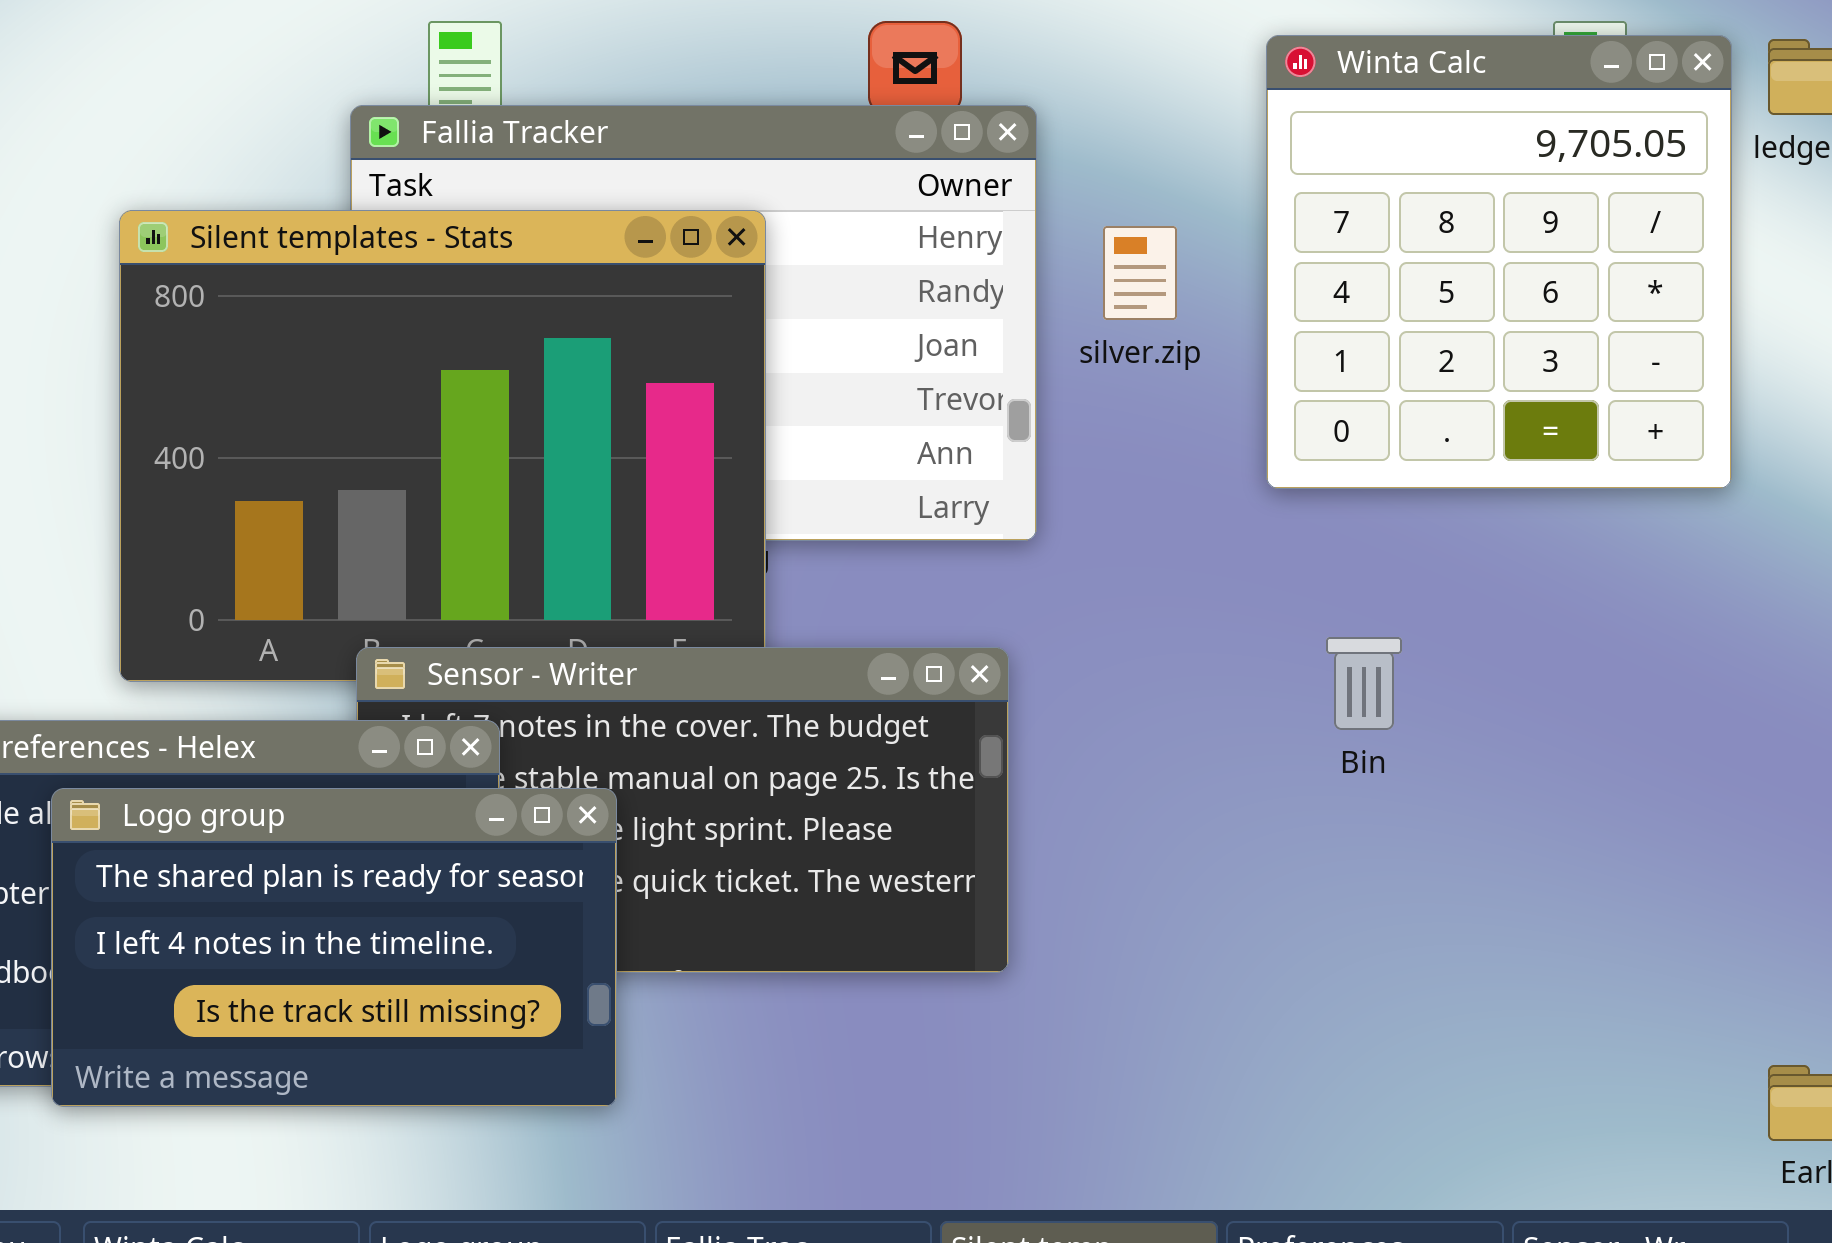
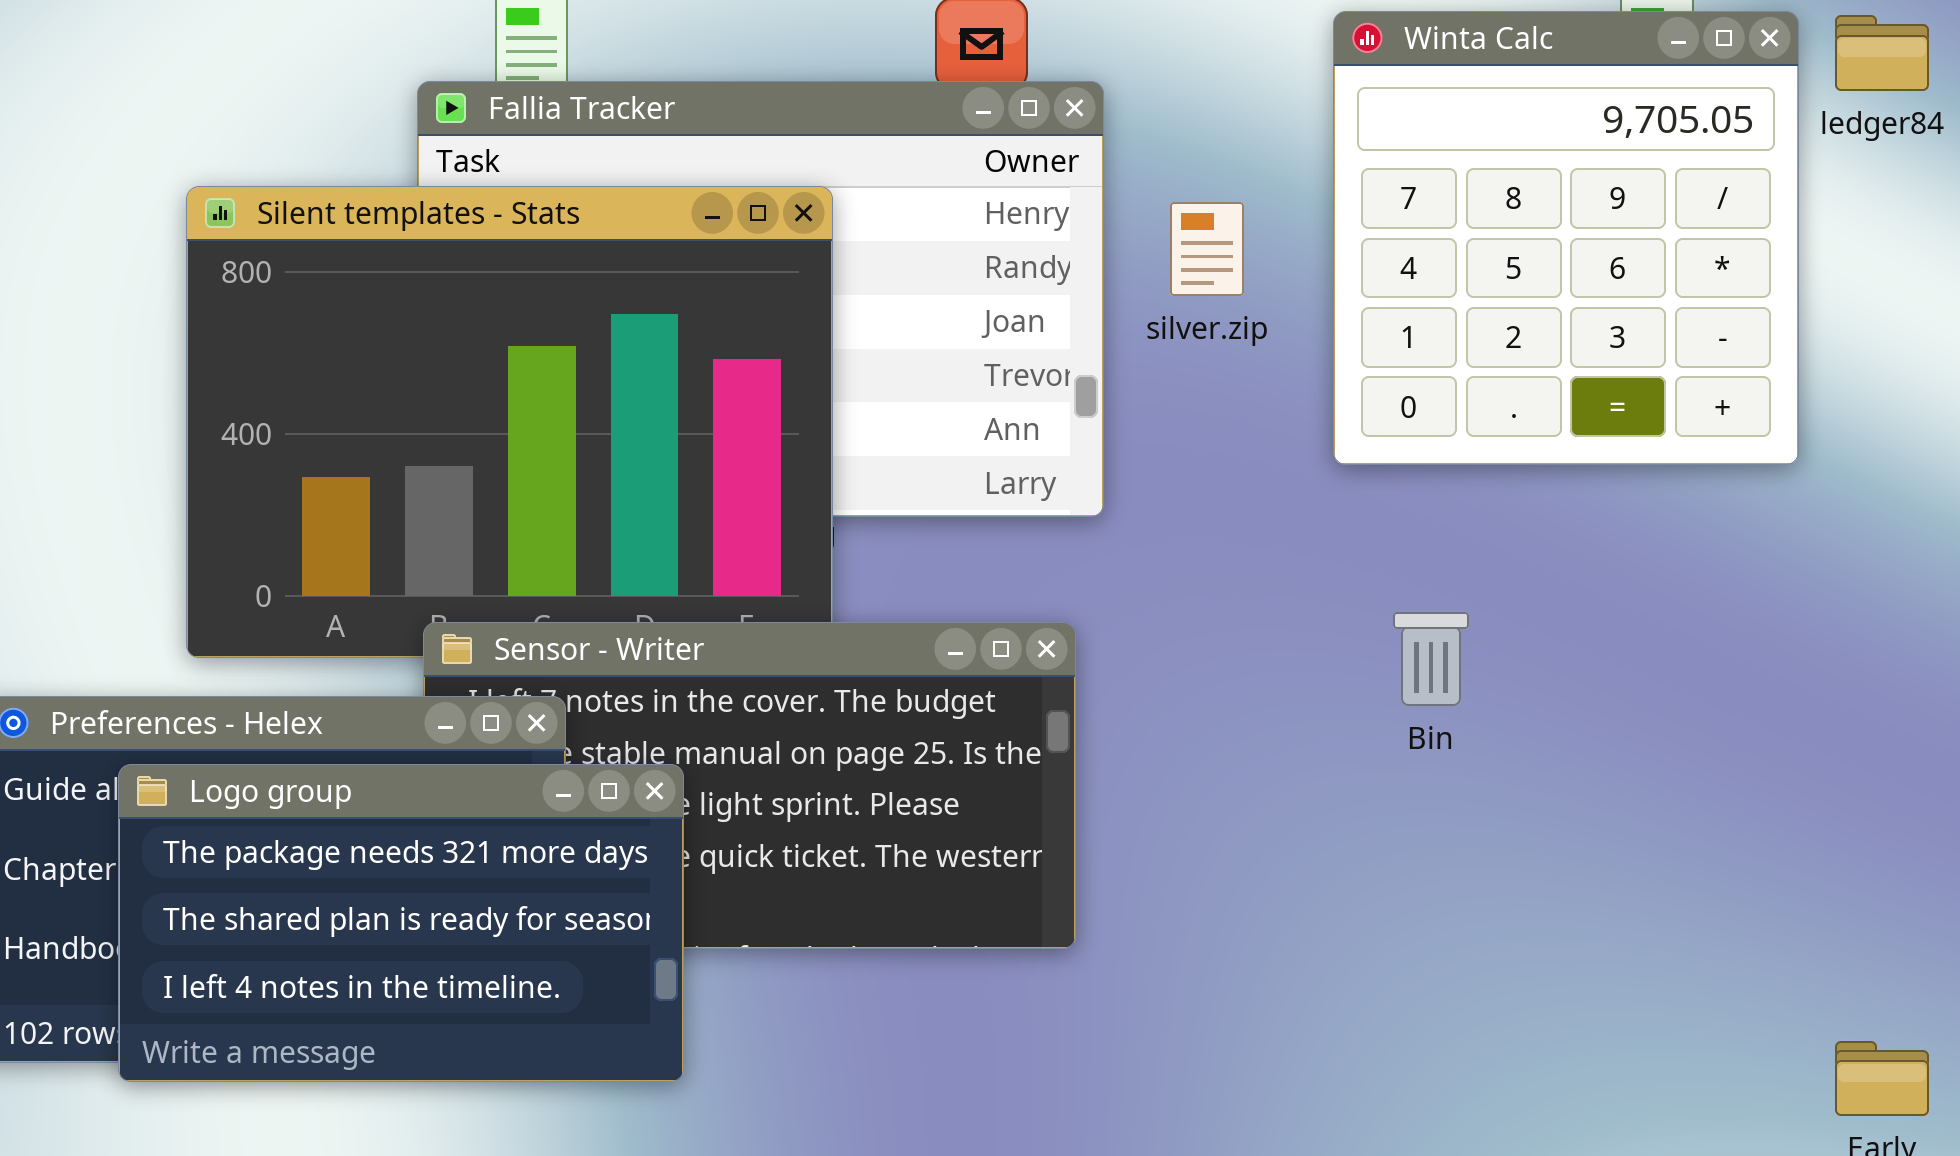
Logo group: [51,788,617,1107] -> [118,764,684,1082], scrolled up 1 row

